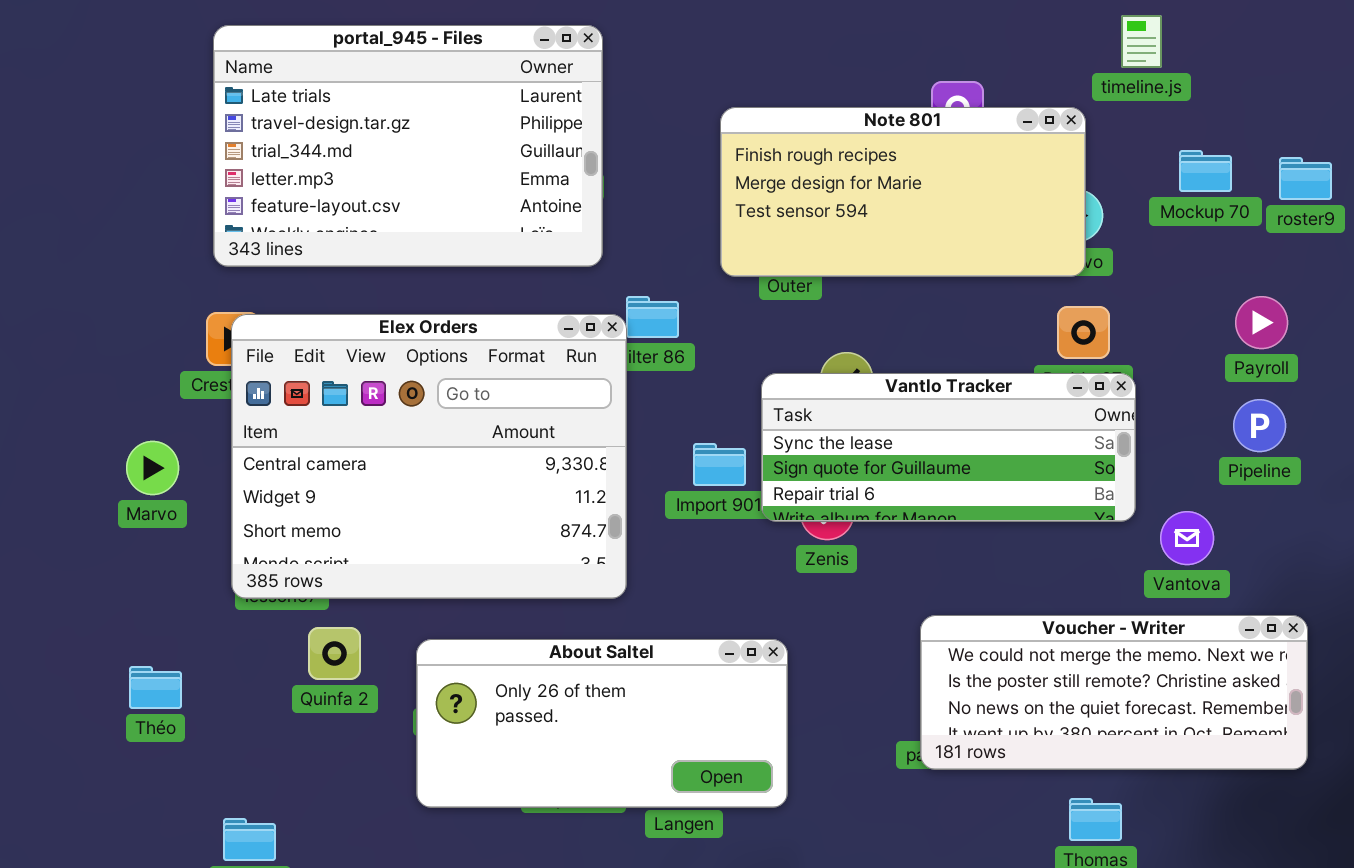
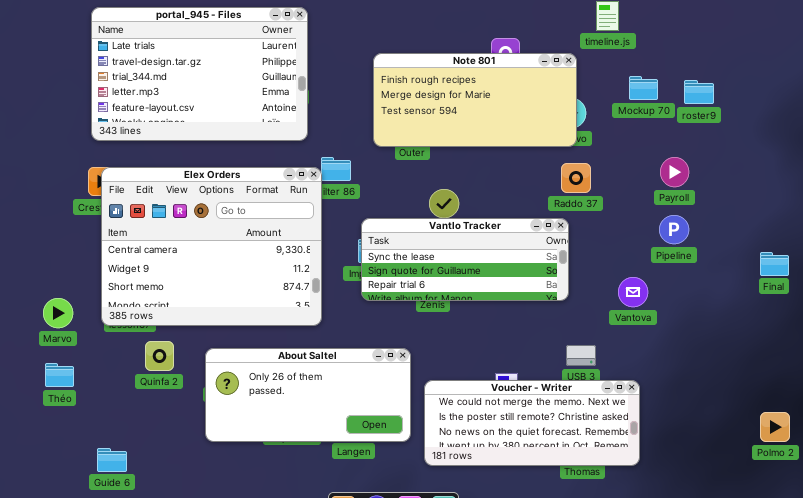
Vantlo Tracker: [761,373,1136,522] -> [361,218,569,301], moved
Marvo: [126,441,179,495] -> [43,298,73,328], moved
Voucher - Writer: [920,615,1308,770] -> [424,380,640,466], moved

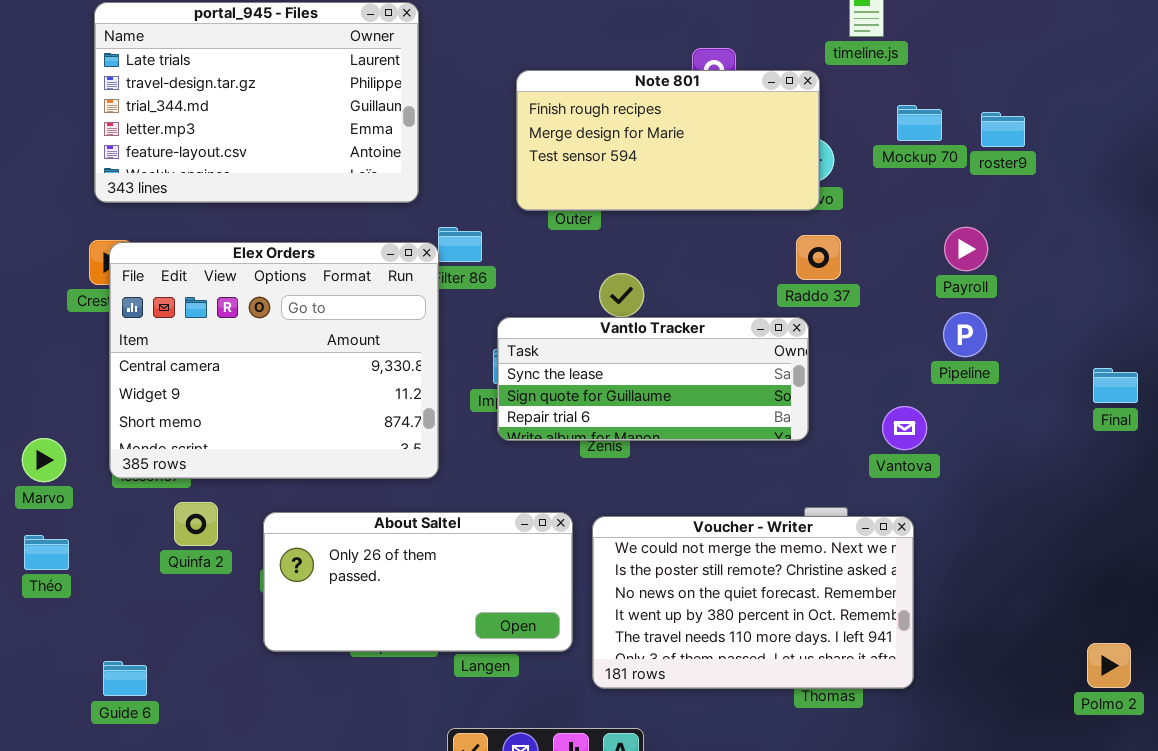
Voucher - Writer: [424,380,640,466] -> [592,516,914,689], resized
Polmo 2: [760,412,790,442] -> [1087,643,1131,688], moved

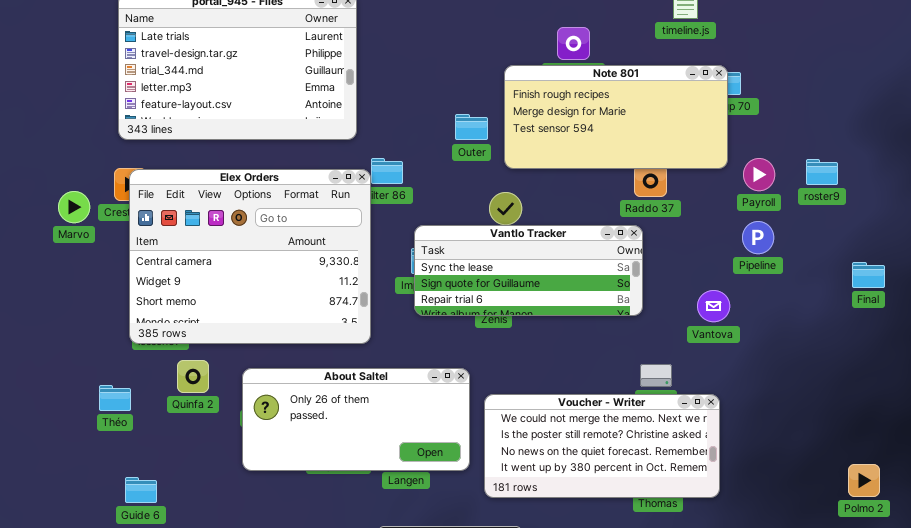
Note 801: [516,70,820,211] -> [504,65,728,169], moved
roster9: [981,112,1025,147] -> [806,159,838,185], moved
Marvo: [22,438,66,482] -> [58,191,90,223], moved
Voucher - Writer: [592,516,914,689] -> [484,394,720,498], resized
Théo: [24,535,69,570] -> [99,385,131,411], moved

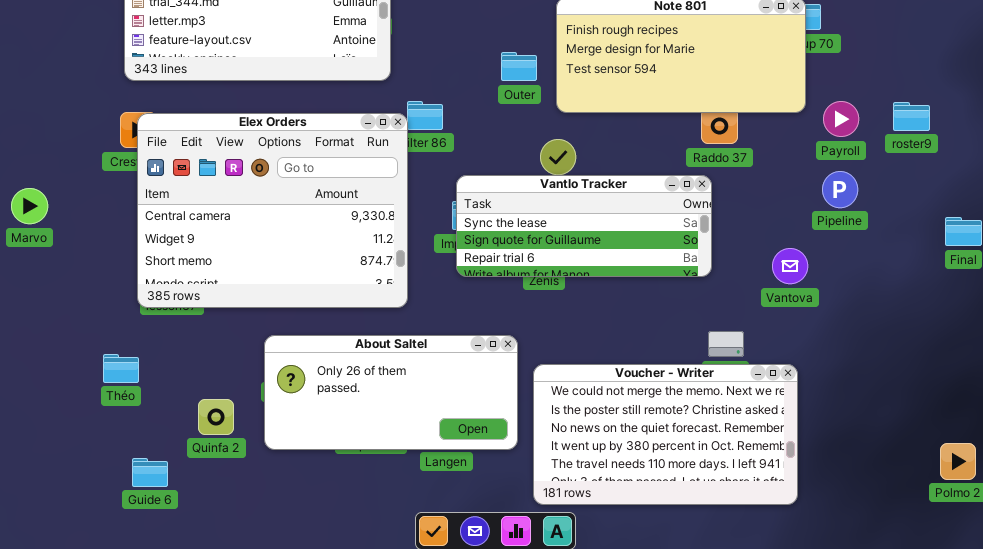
Marvo: [58,191,90,223] -> [11,188,48,224], moved
Quinfa 2: [177,360,209,393] -> [198,399,234,435], moved
Voucher - Writer: [484,394,720,498] -> [533,364,798,505], resized

